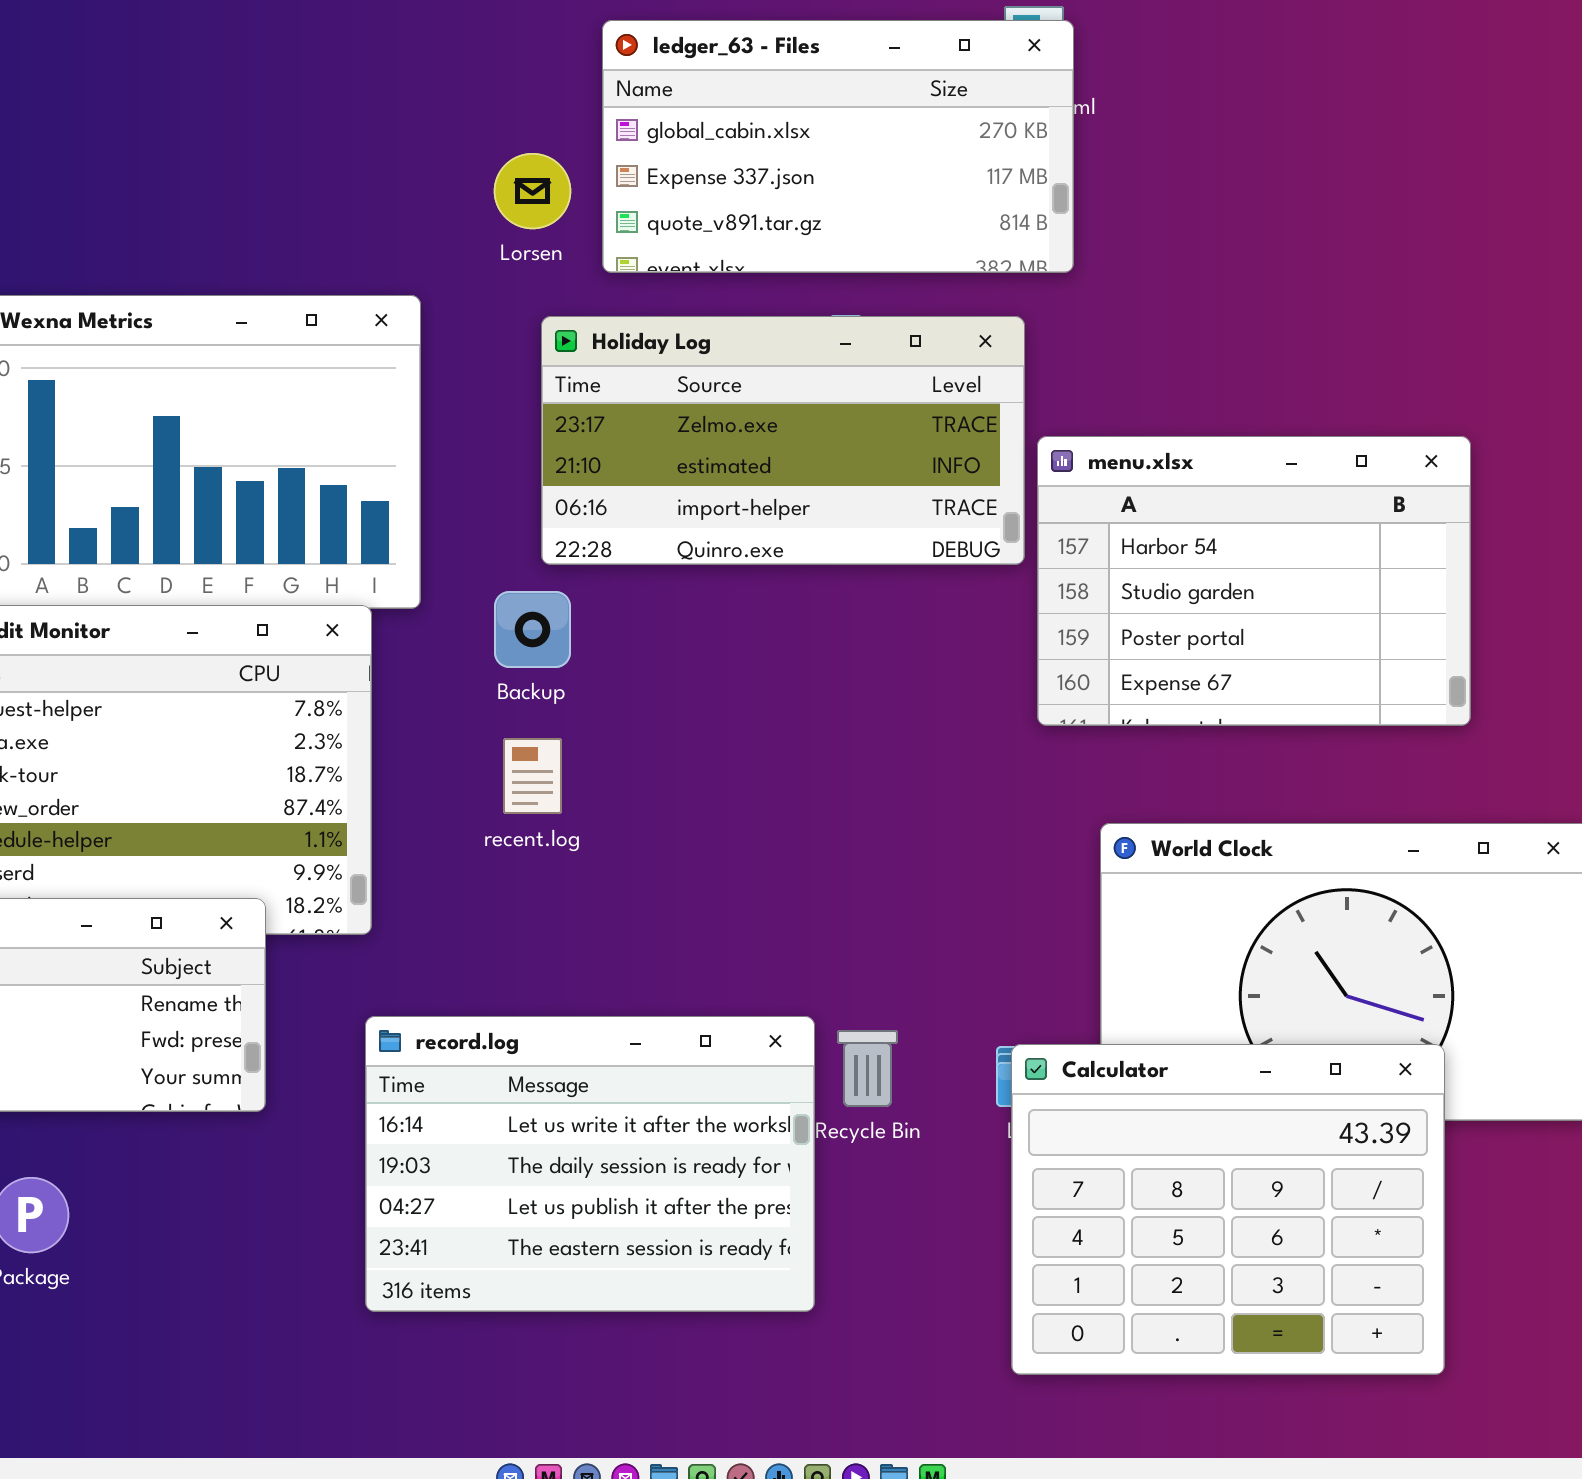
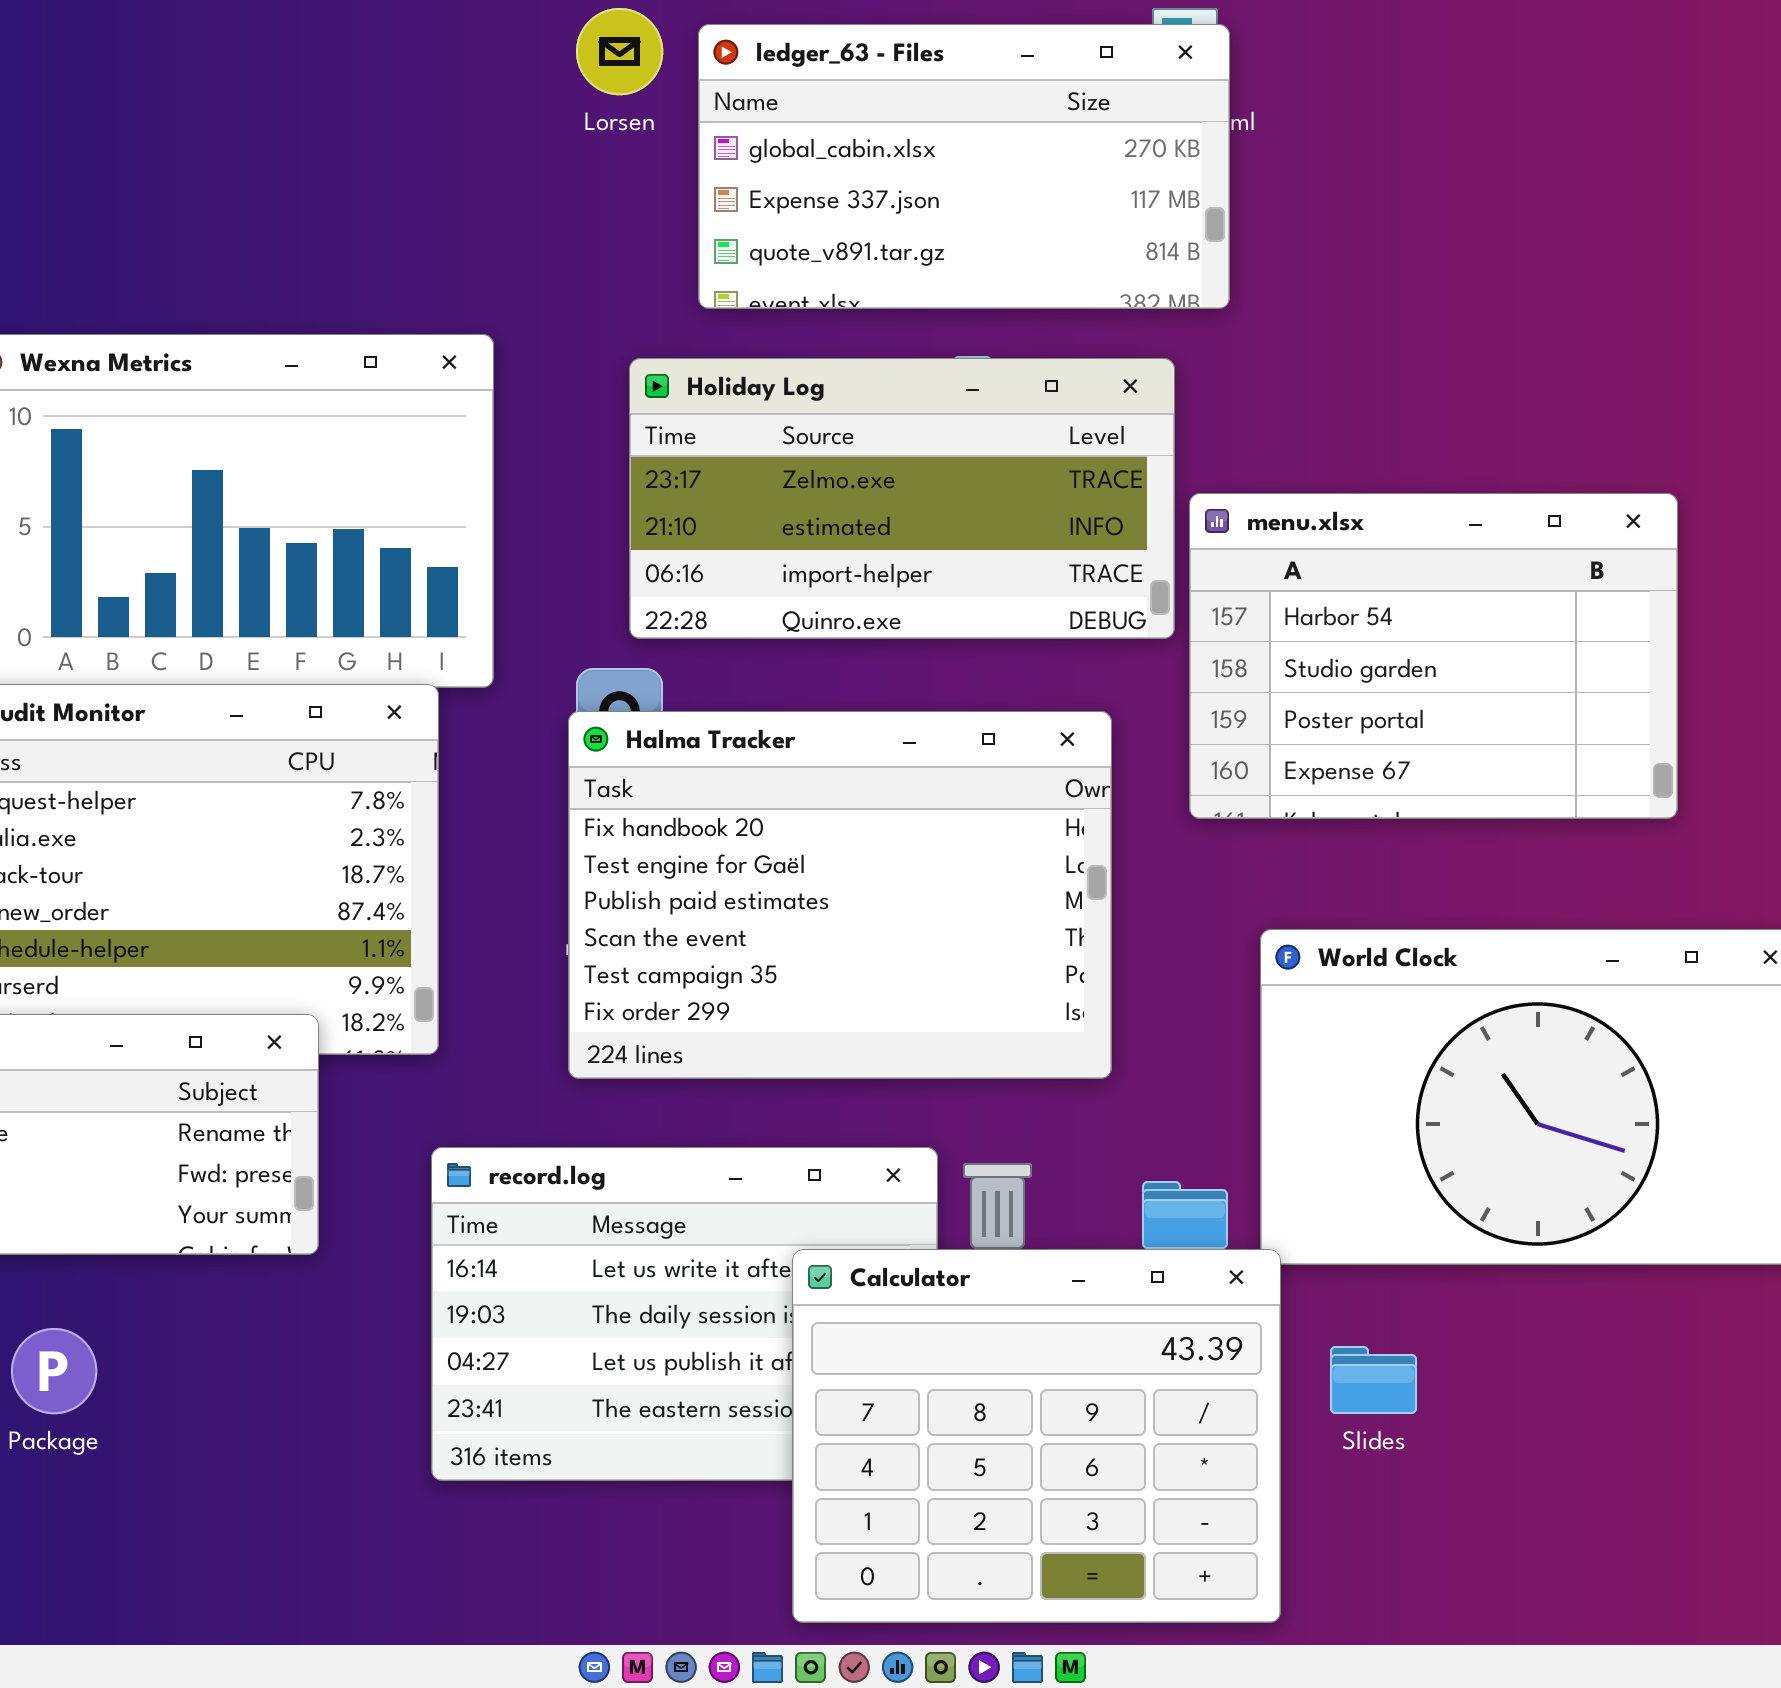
Lorsen: [494,153,571,229] -> [576,8,663,95], moved
Halma Tracker: none -> [568,711,1112,1079], opened
Calculator: [1011,1044,1445,1375] -> [792,1249,1281,1623], moved

